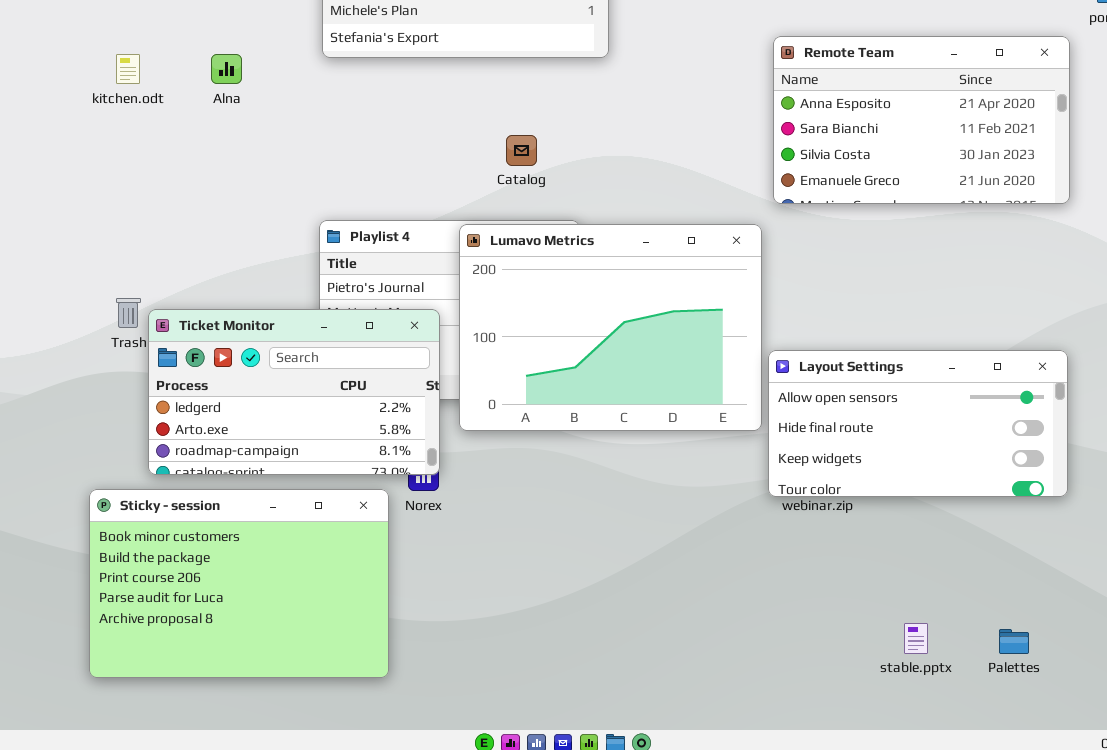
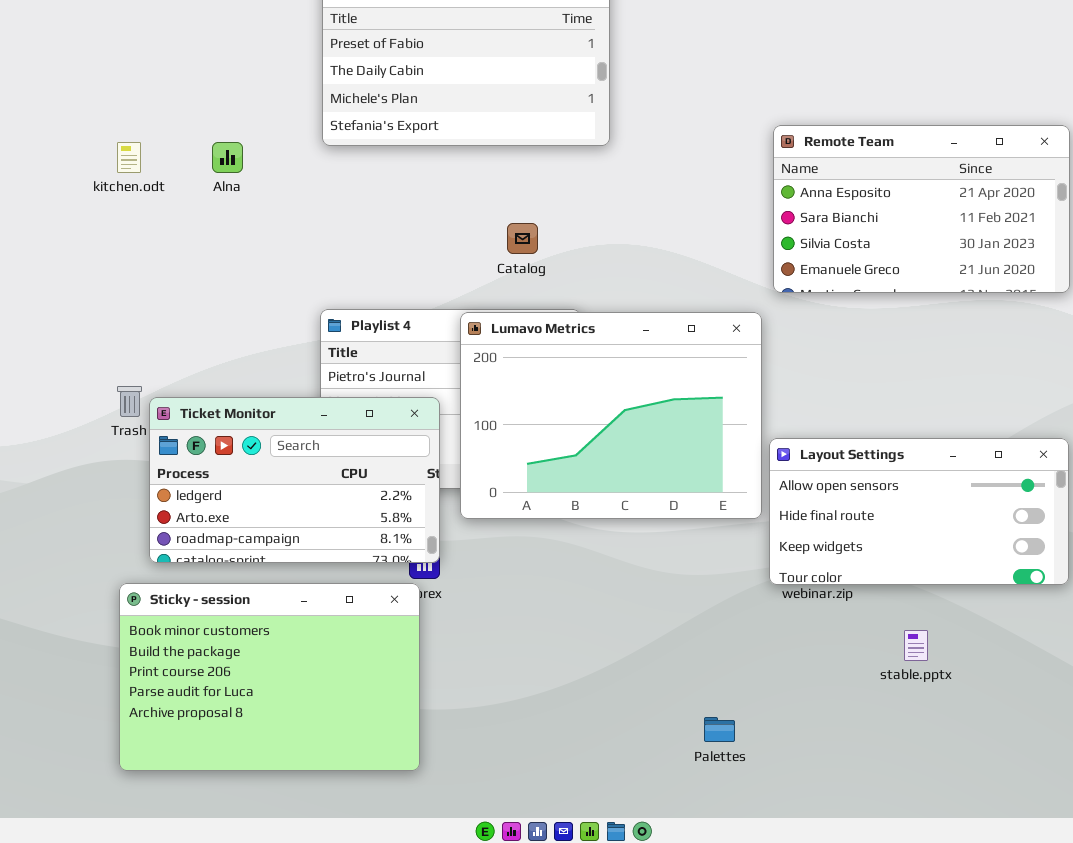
Sticky - session: [89,489,389,678] -> [119,583,420,771], moved
stable.pptx: [904,623,928,654] -> [904,630,928,661], moved
Palettes: [999,629,1029,654] -> [704,717,735,742], moved

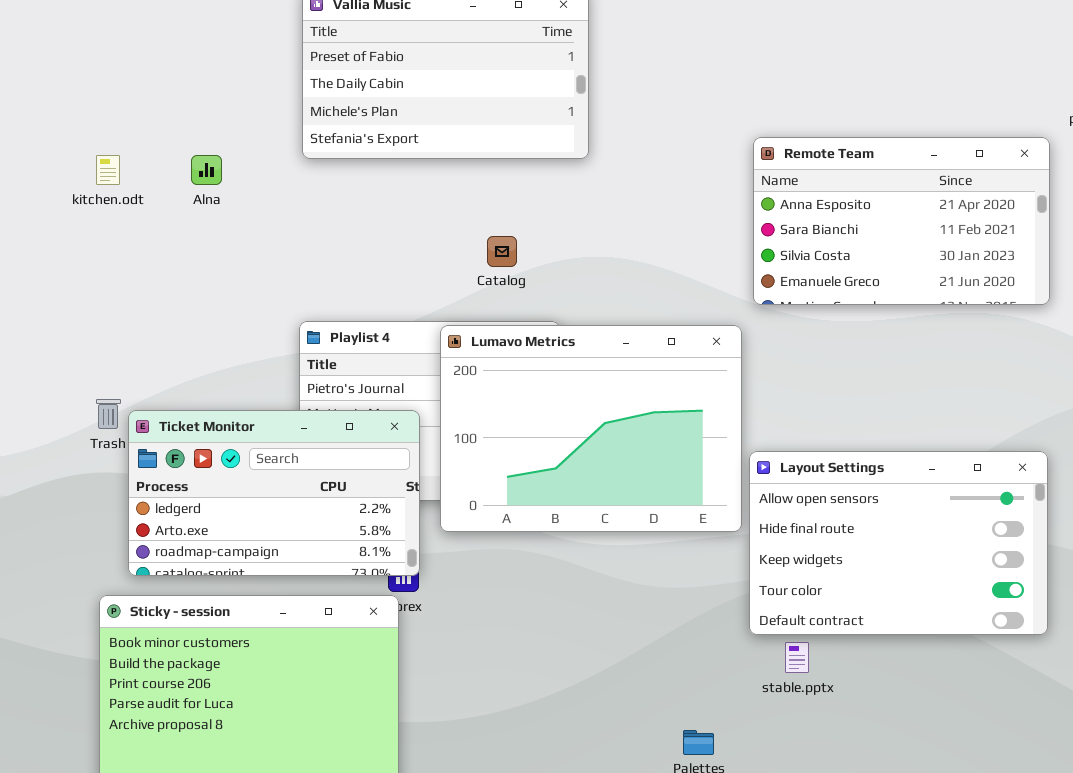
Layout Settings: [769,438,1069,585] -> [749,451,1048,635], resized
stable.pptx: [904,630,928,661] -> [785,642,809,673], moved

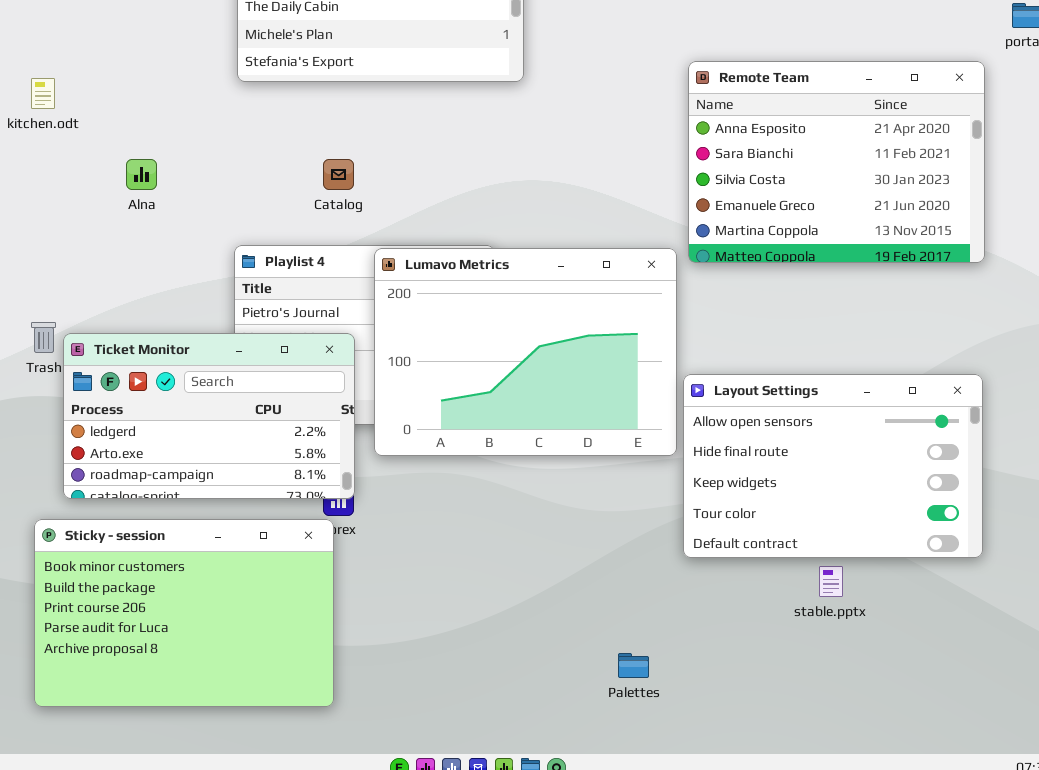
Remote Team: [753,137,1050,305] -> [688,61,985,263], resized
Alna: [191,155,222,185] -> [126,159,157,190], moved
Catalog: [487,236,517,267] -> [323,159,354,190], moved
stable.pptx: [785,642,809,673] -> [819,566,843,597], moved

